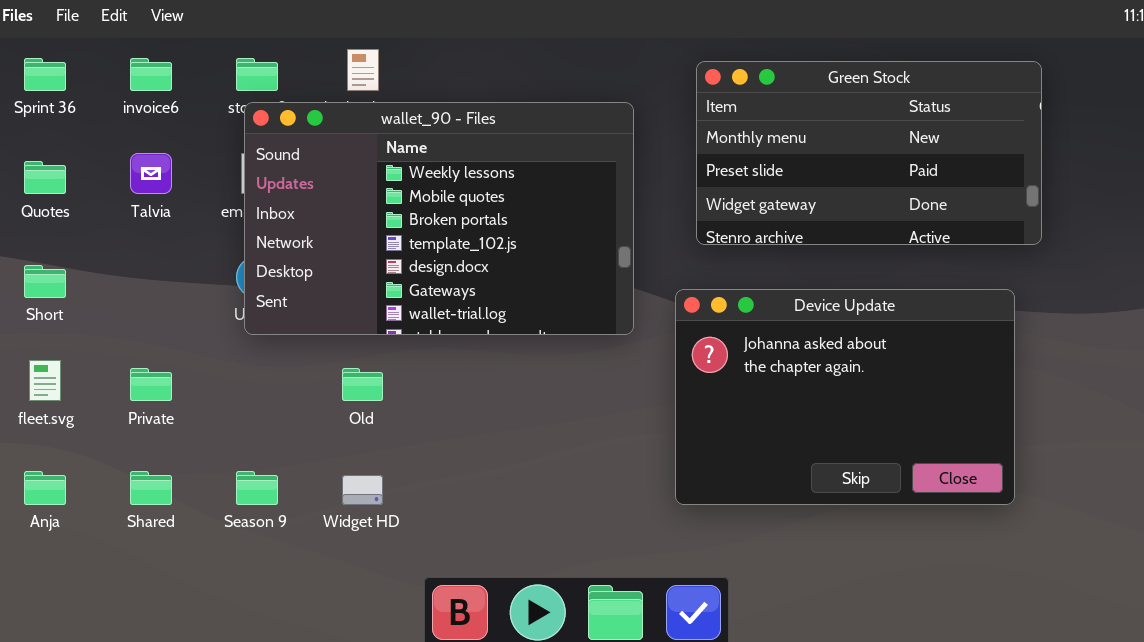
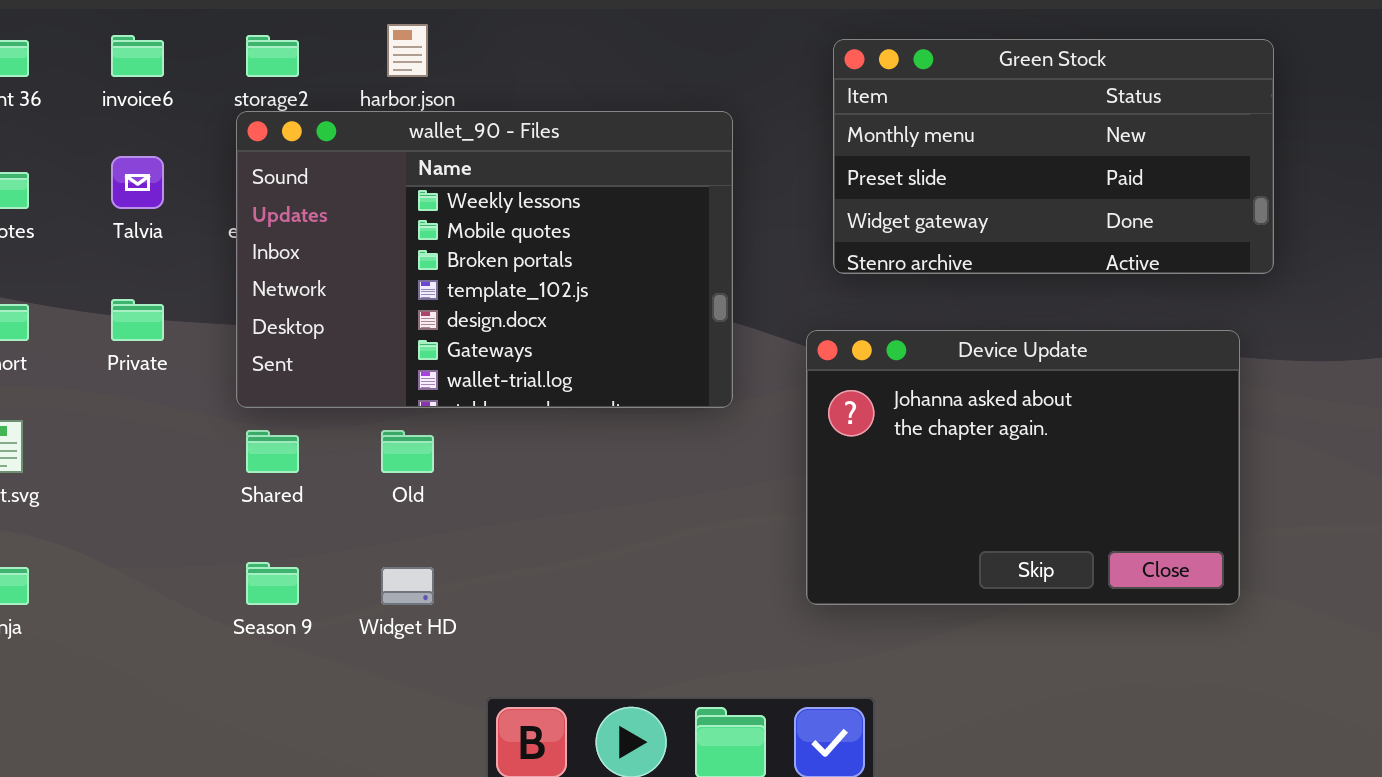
wallet_90 - Files: [244,102,634,335] -> [236,111,733,408], moved
Private: [130,368,172,401] -> [111,299,164,341], moved
Shared: [130,471,172,505] -> [246,430,299,473], moved

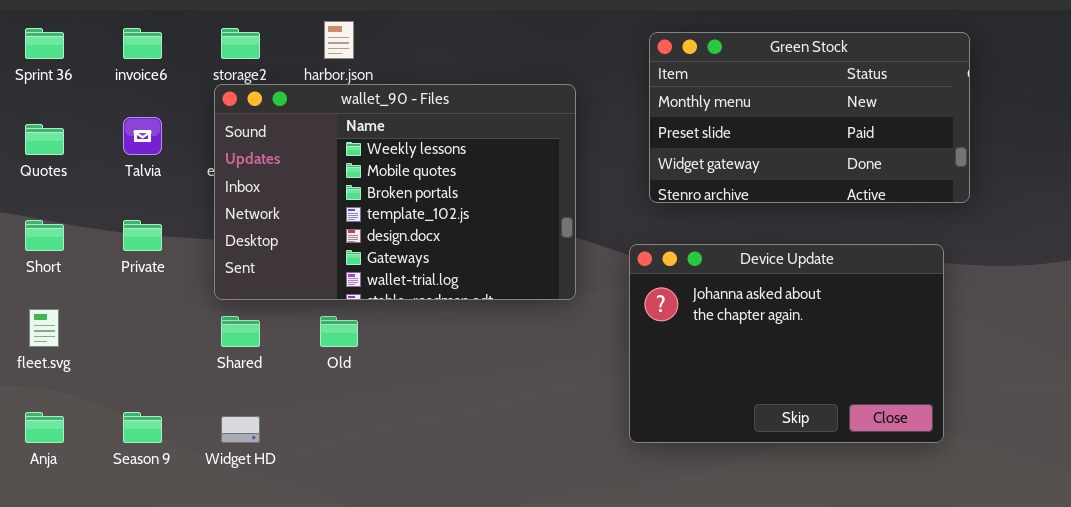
Season 9: [246,562,299,605] -> [123,412,162,443], moved
Widget HD: [381,567,434,605] -> [221,416,260,443], moved

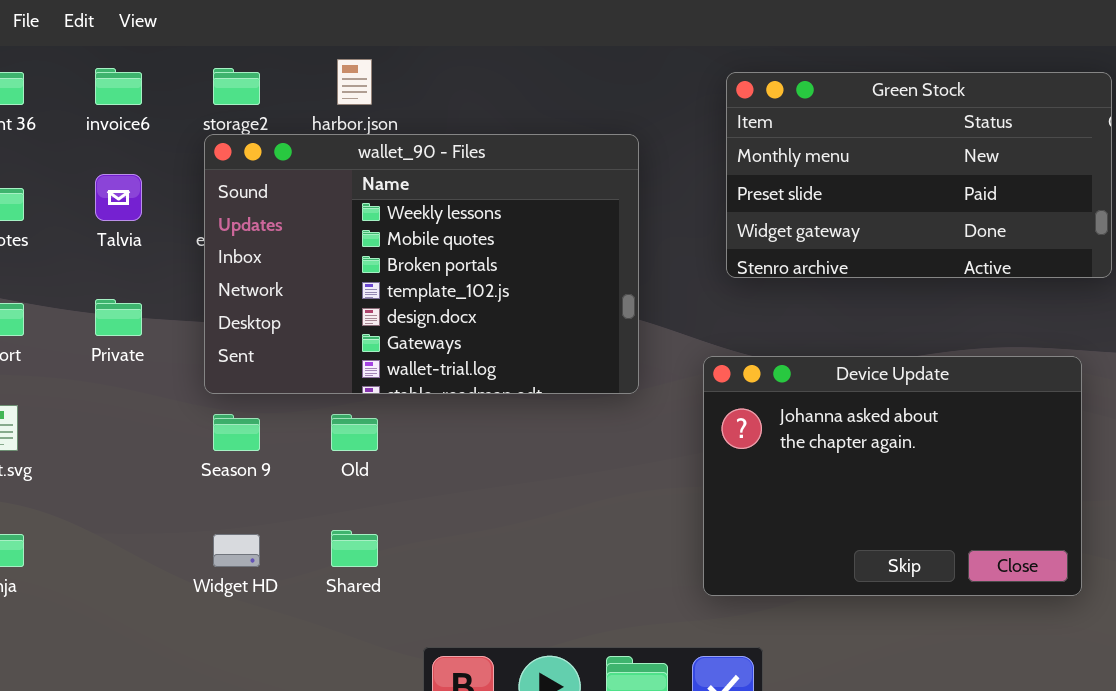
Device Update: [629,244,944,443] -> [703,356,1082,596], moved
Shared: [221,316,260,347] -> [331,530,378,567], moved
Season 9: [123,412,162,443] -> [213,414,260,451], moved

